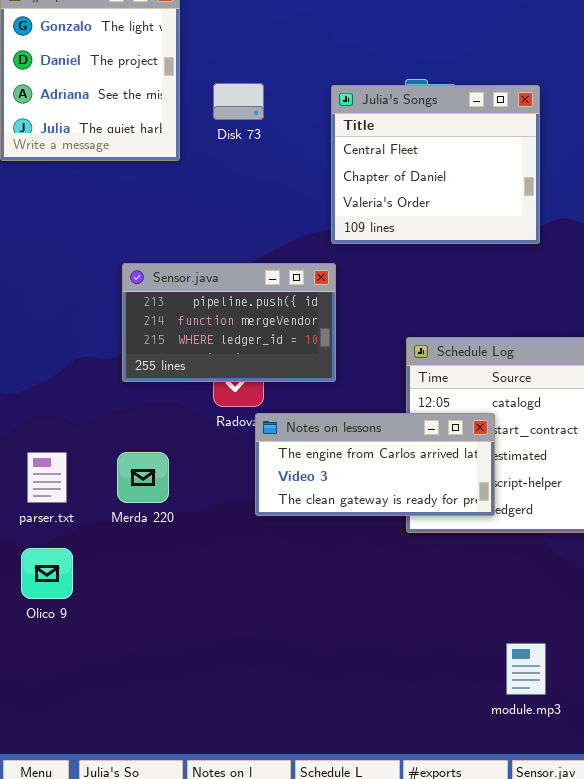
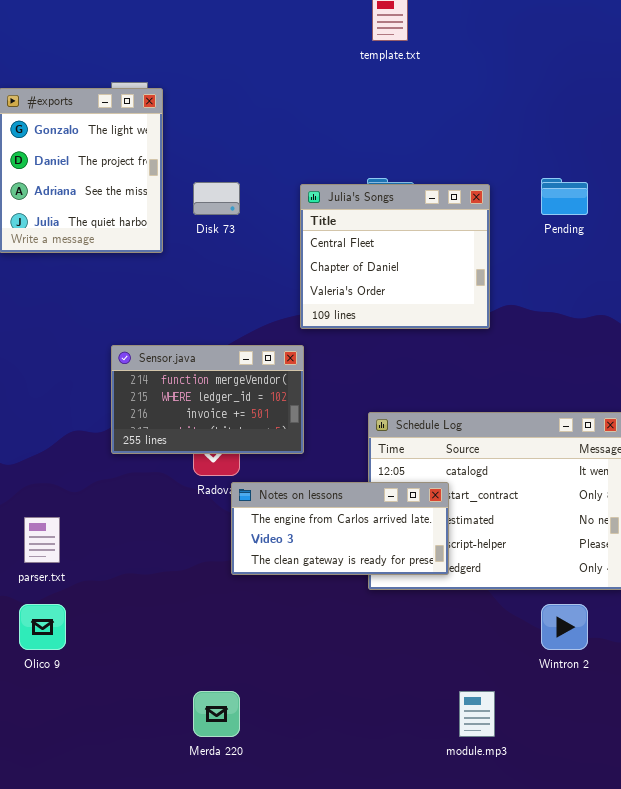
Sensor.java: [122,263,336,382] -> [111,345,304,454], scrolled down 1 row
Merda 220: [117,452,169,503] -> [193,691,240,737], moved

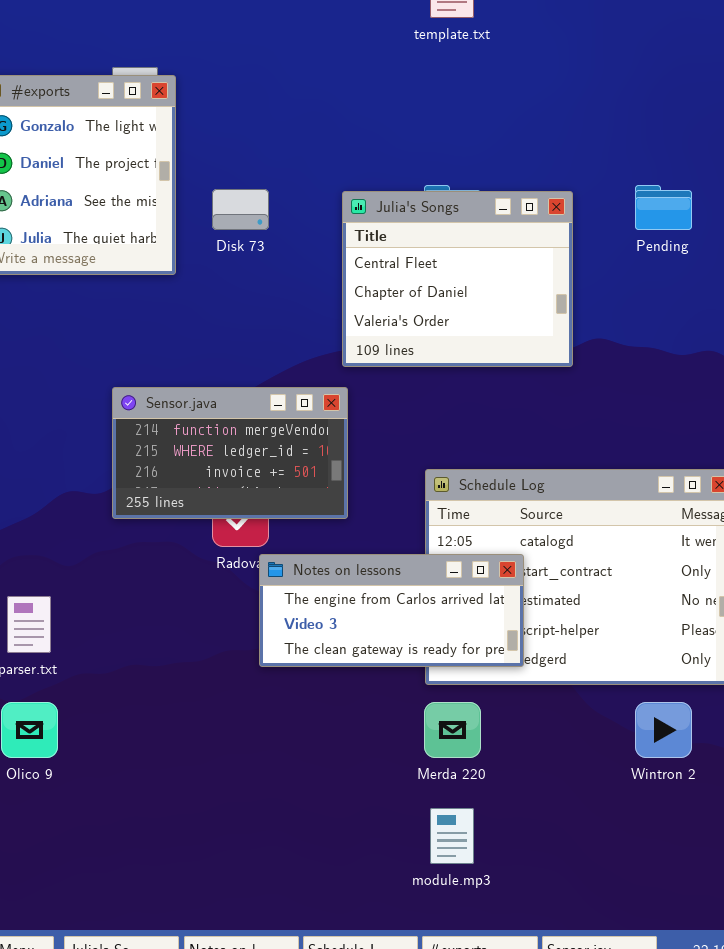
Merda 220: [193,691,240,737] -> [424,702,481,758], moved
module.mp3: [459,691,495,737] -> [430,808,474,864], moved

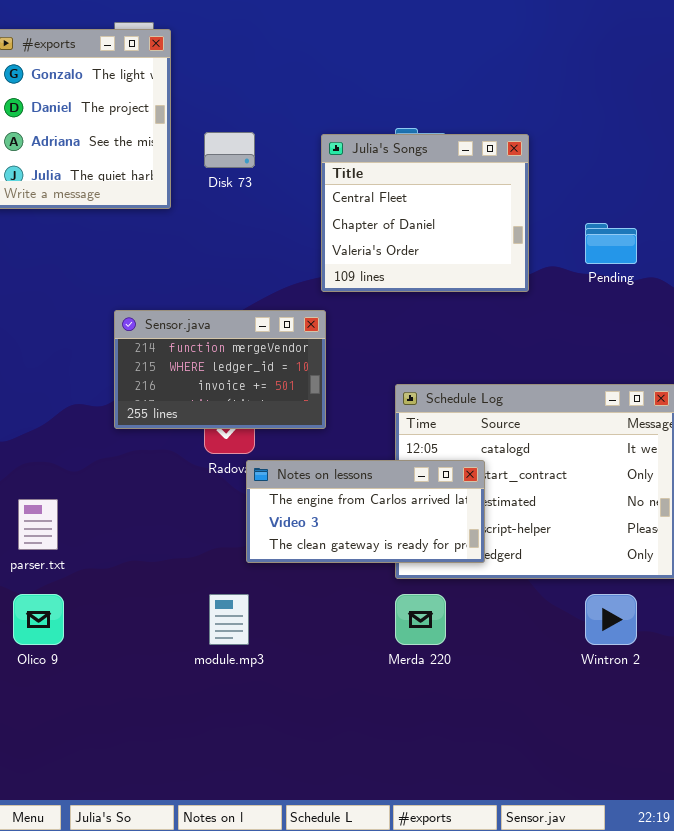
Pending: [635,185,692,230] -> [585,223,637,264], moved
module.mp3: [430,808,474,864] -> [209,594,249,645], moved

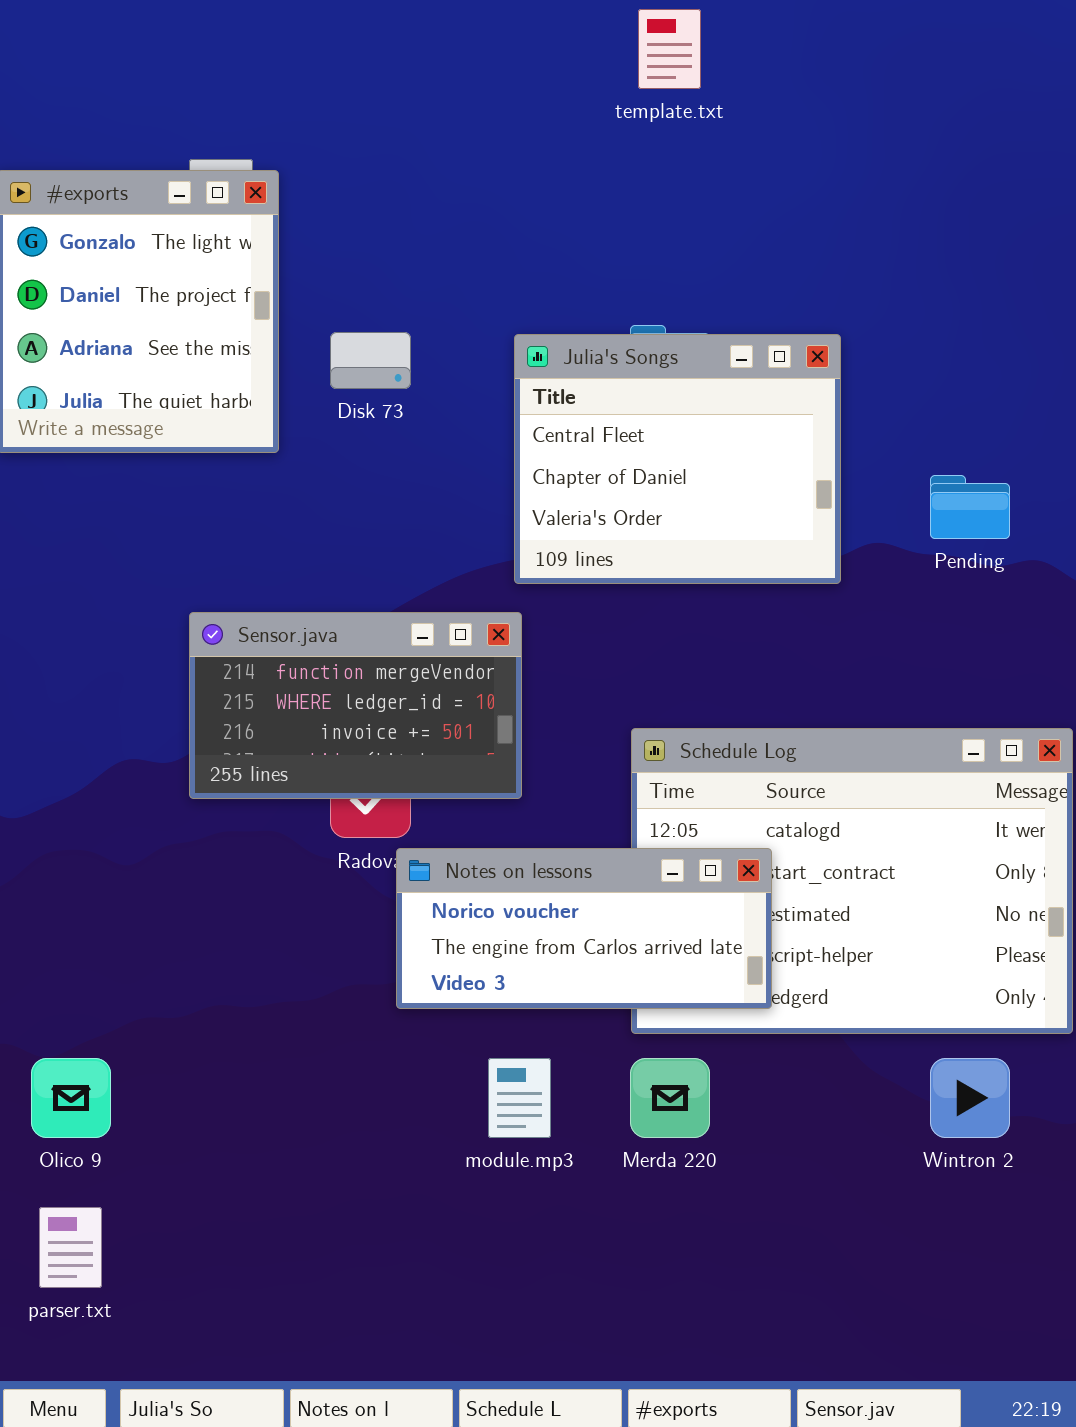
Notes on lessons: [246,460,485,563] -> [396,848,772,1009], scrolled up 1 row
parser.txt: [18,499,58,550] -> [39,1207,102,1288], moved
module.mp3: [209,594,249,645] -> [488,1058,551,1138], moved

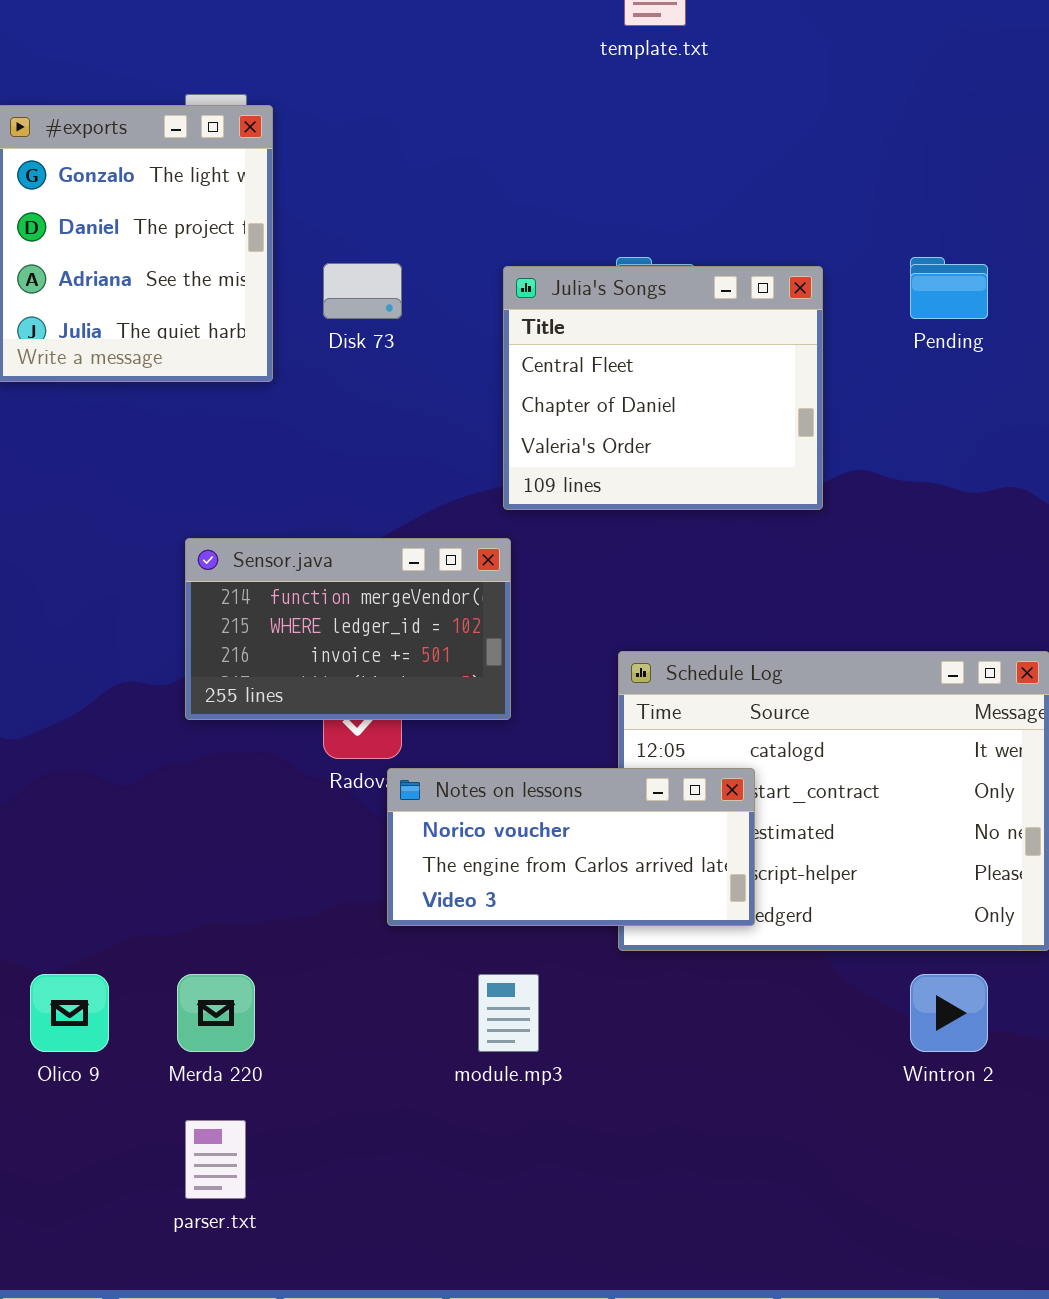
Pending: [930,475,1010,539] -> [910,257,988,319], moved
Merda 220: [630,1058,710,1138] -> [177,974,255,1052], moved
parser.txt: [39,1207,102,1288] -> [185,1120,246,1199], moved

